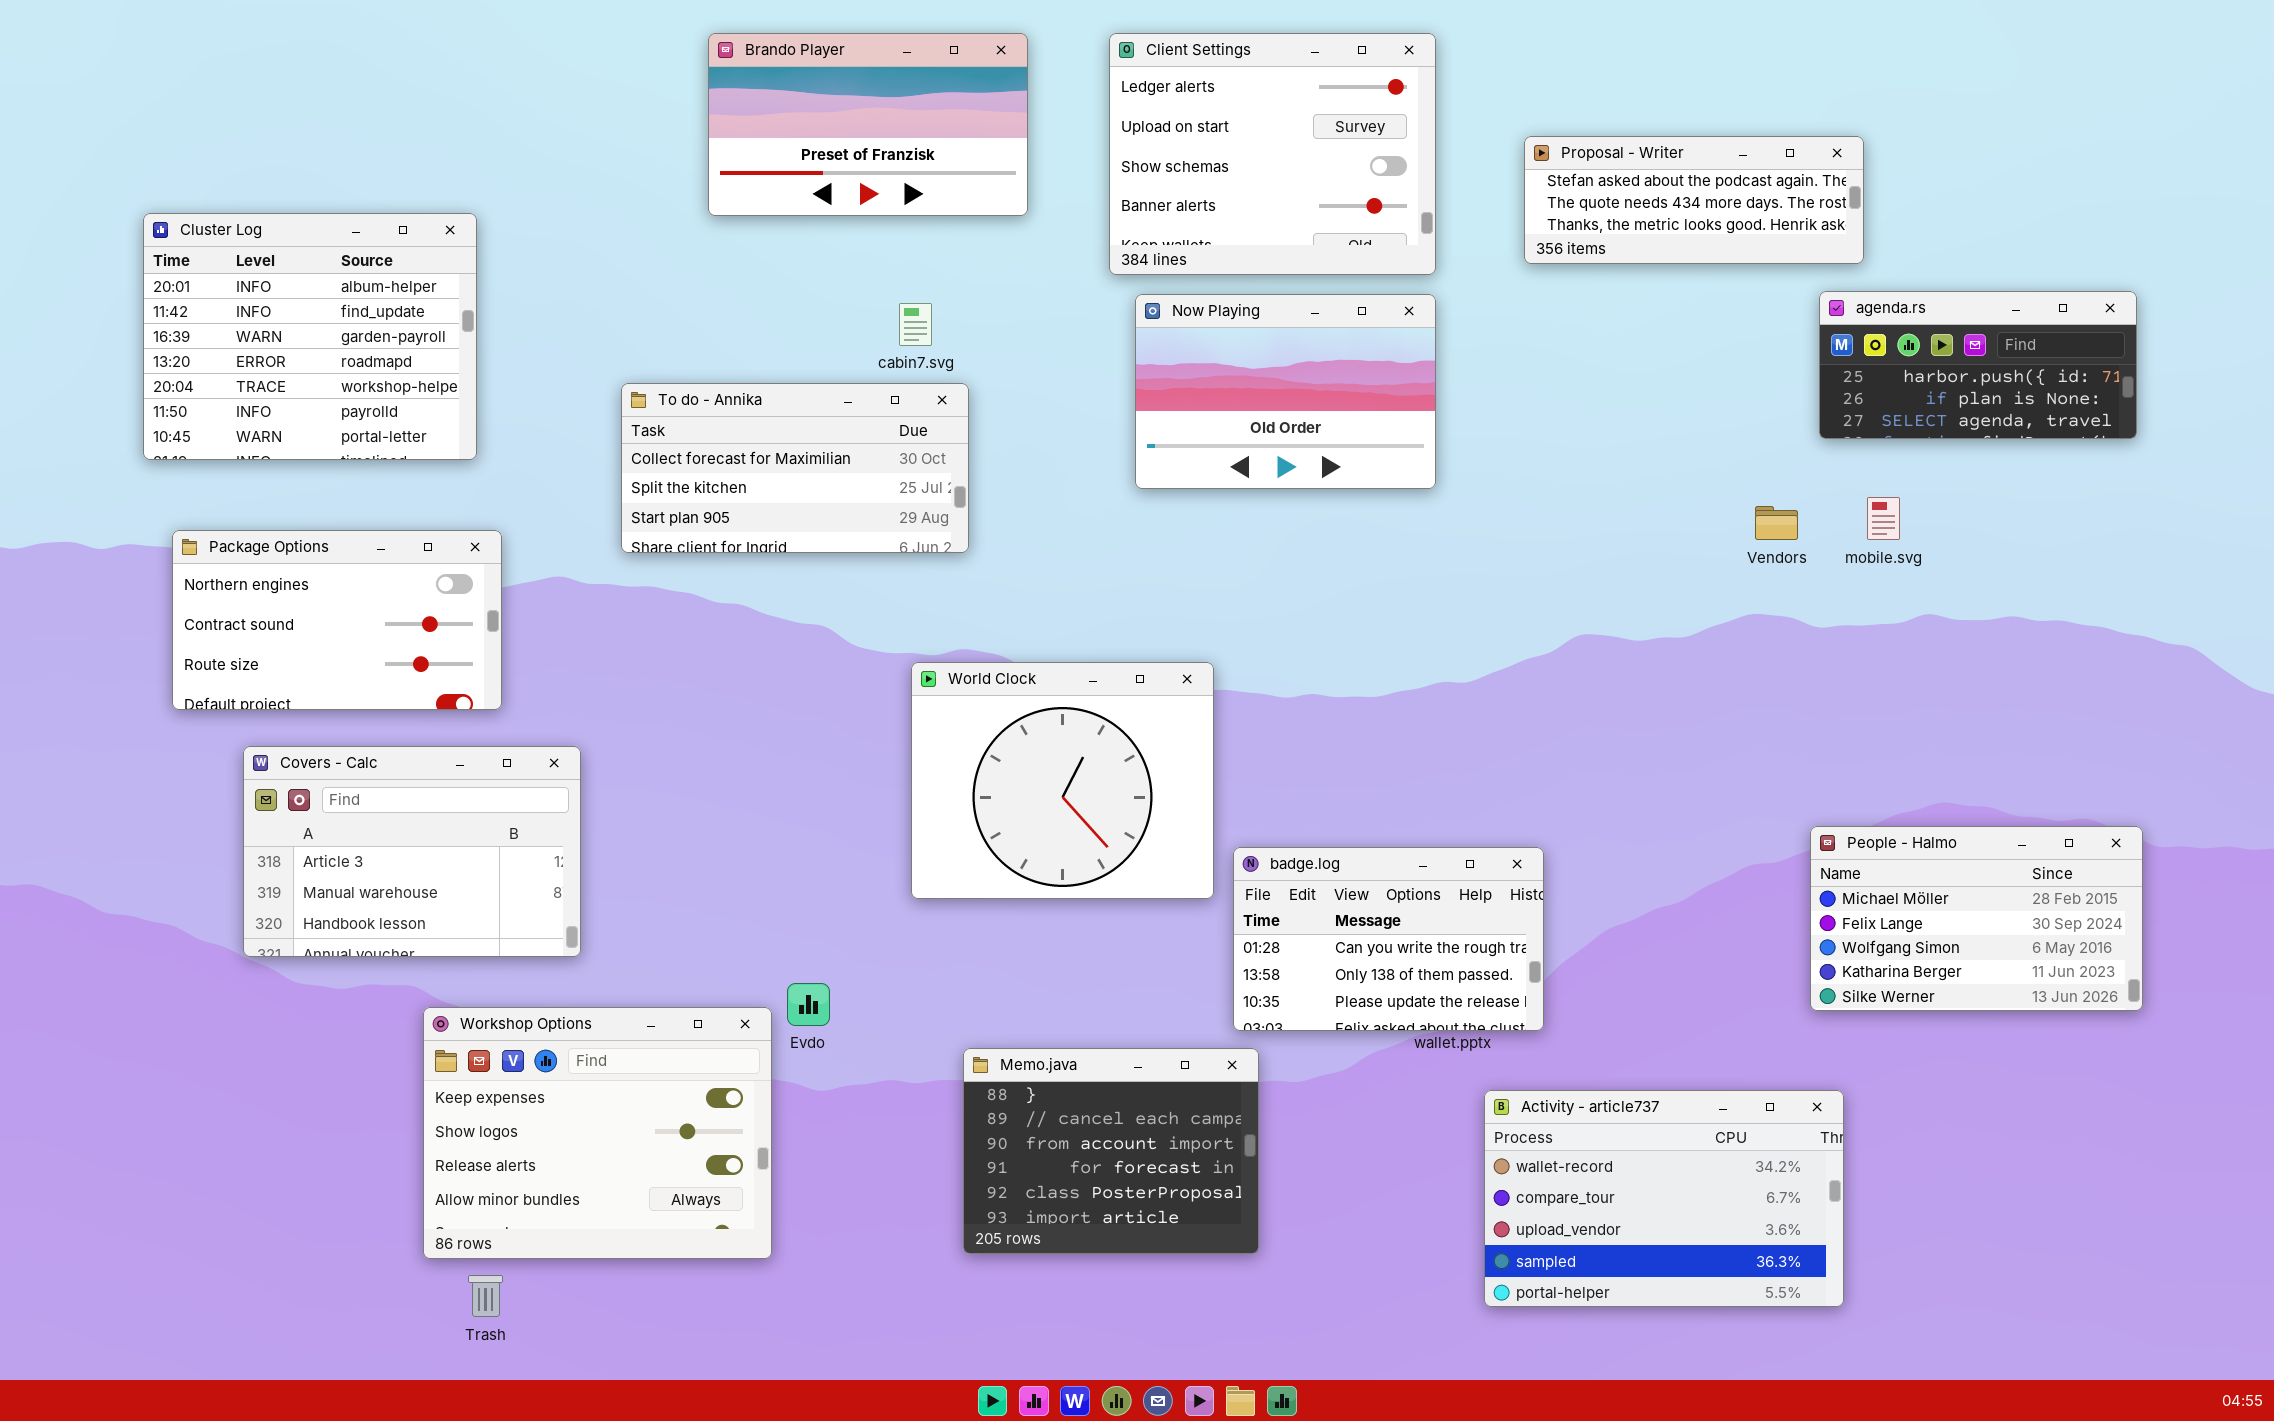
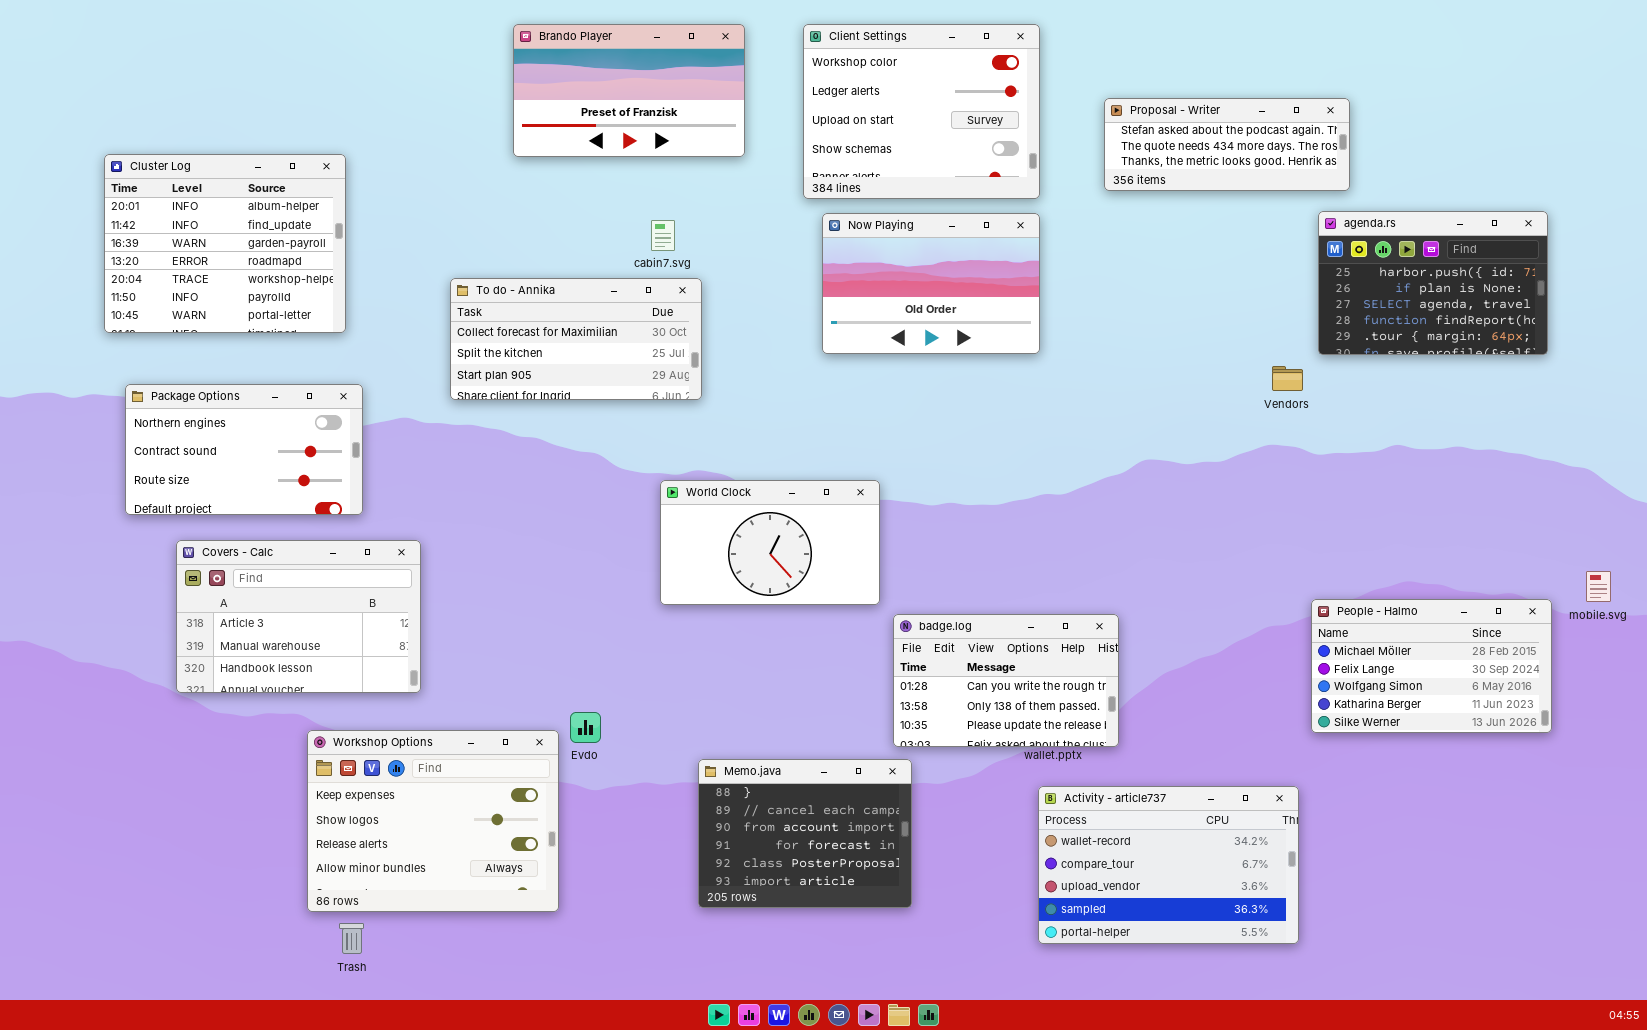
Client Settings: [1109,33,1436,275] -> [803,24,1040,199], scrolled up 1 row
agenda.rs: [1819,291,2137,439] -> [1318,211,1548,355], resized
mobile.svg: [1867,497,1900,540] -> [1586,571,1611,602], moved
World Clock: [911,662,1214,899] -> [660,480,880,605], resized
Activity - article737: [1484,1090,1844,1307] -> [1038,786,1299,944], moved

